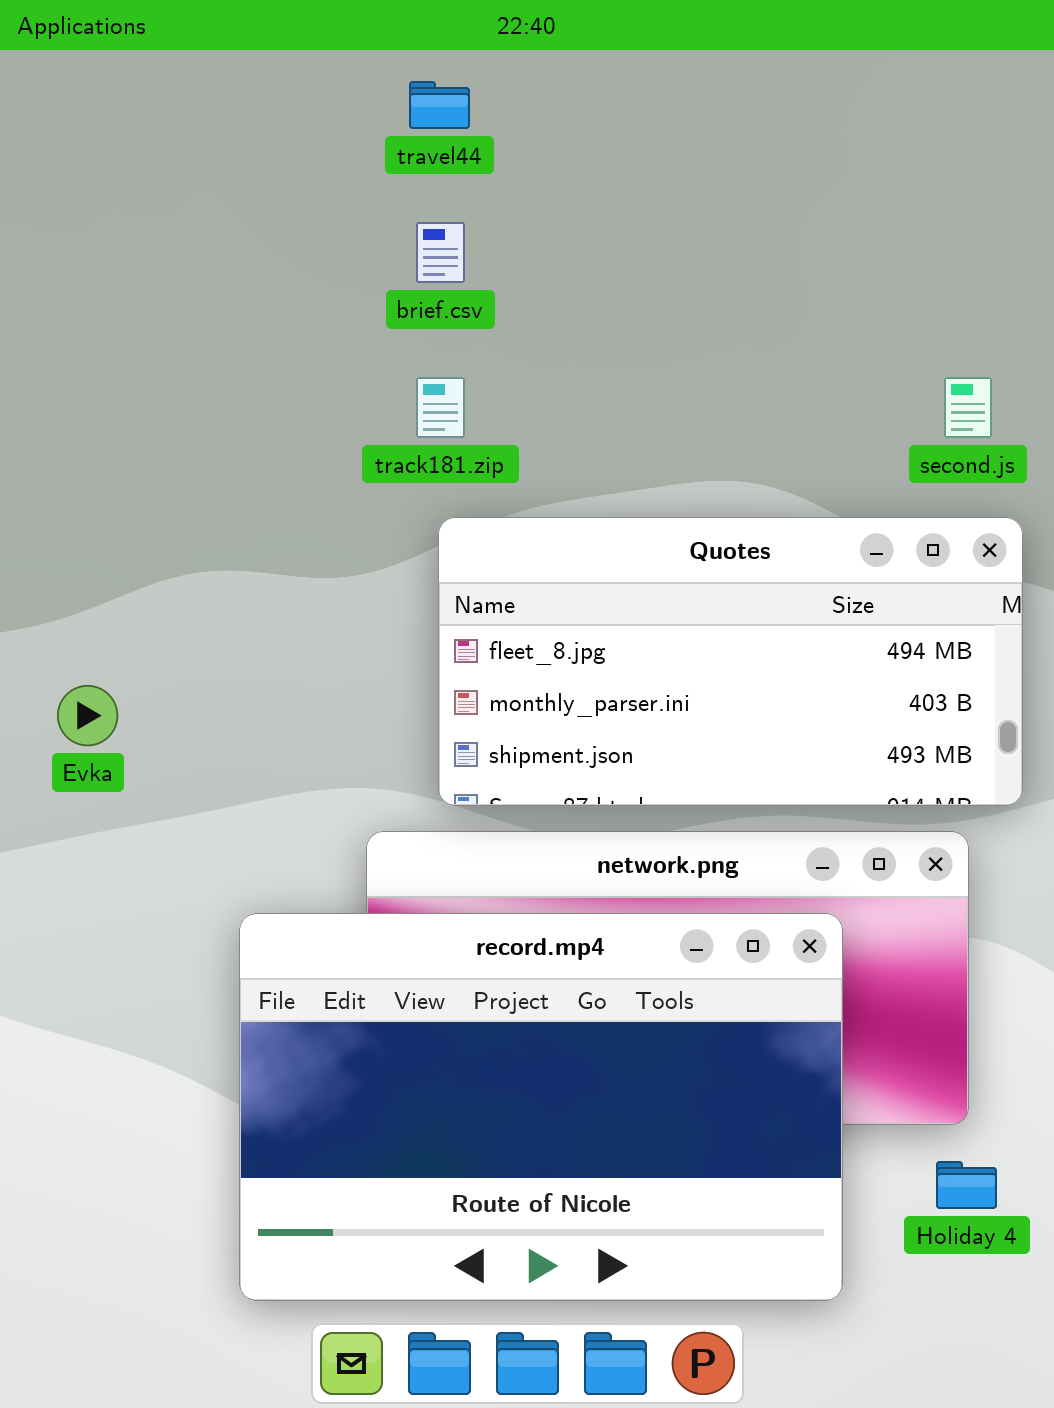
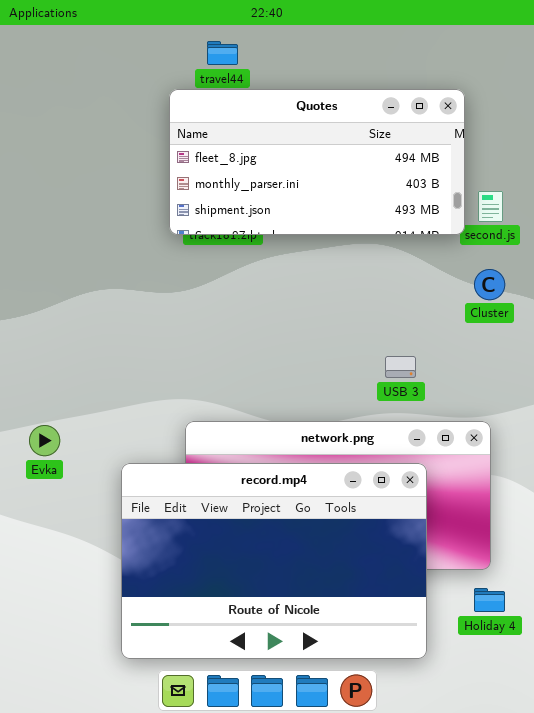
Quotes: [438,517,1023,806] -> [169,89,465,235], moved
Evka: [57,685,118,746] -> [29,425,60,456], moved

